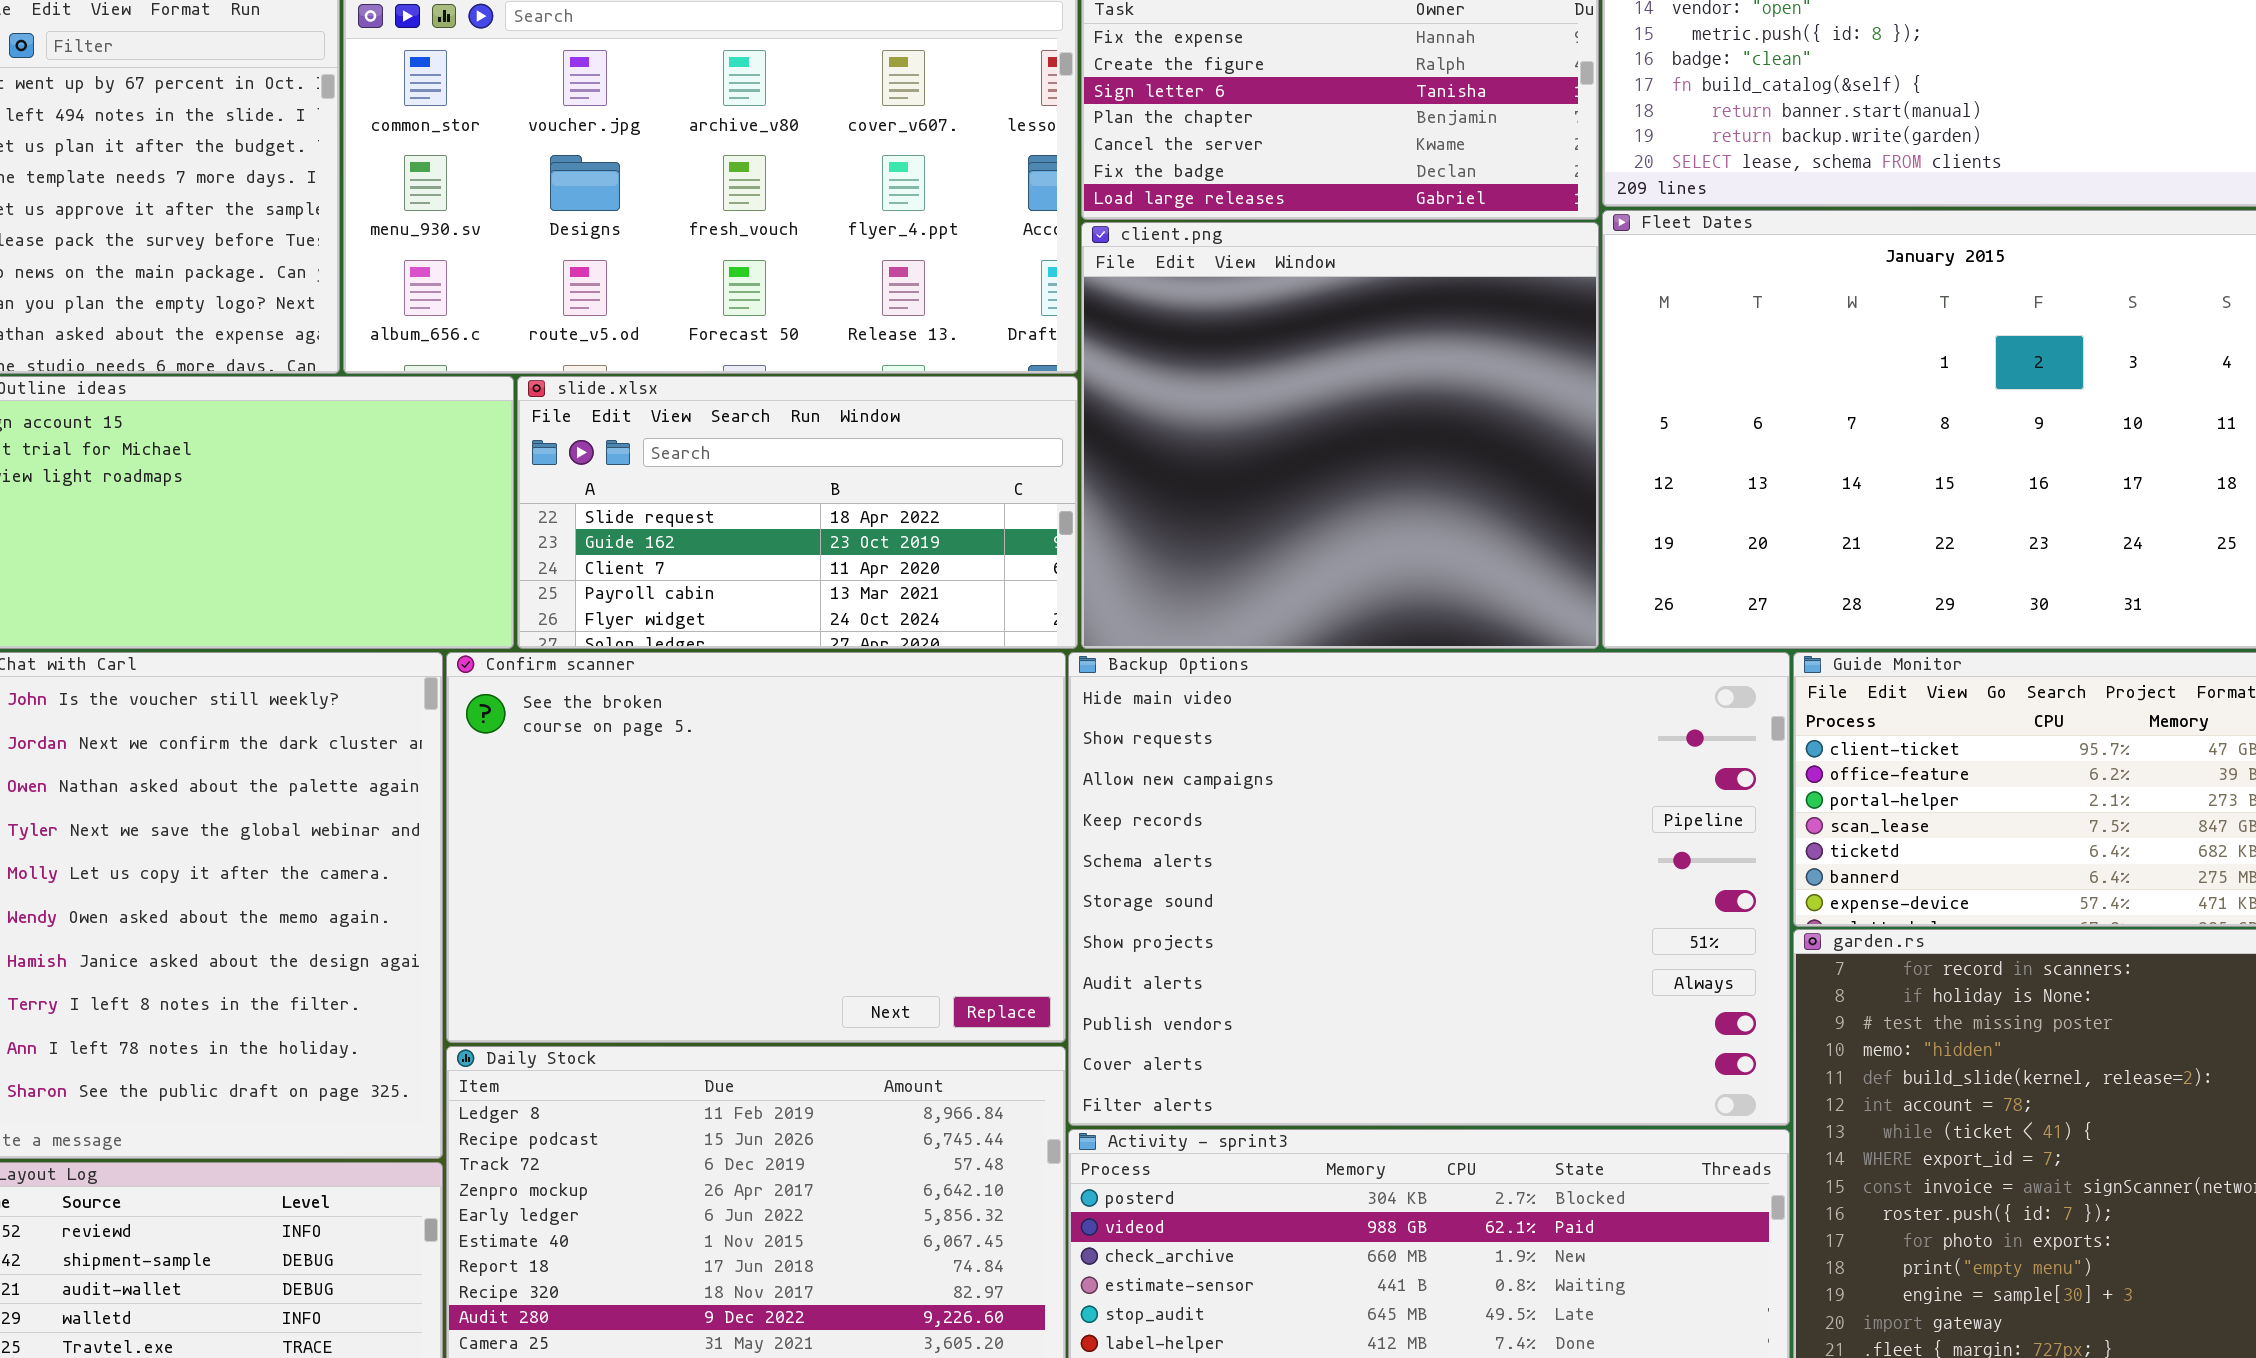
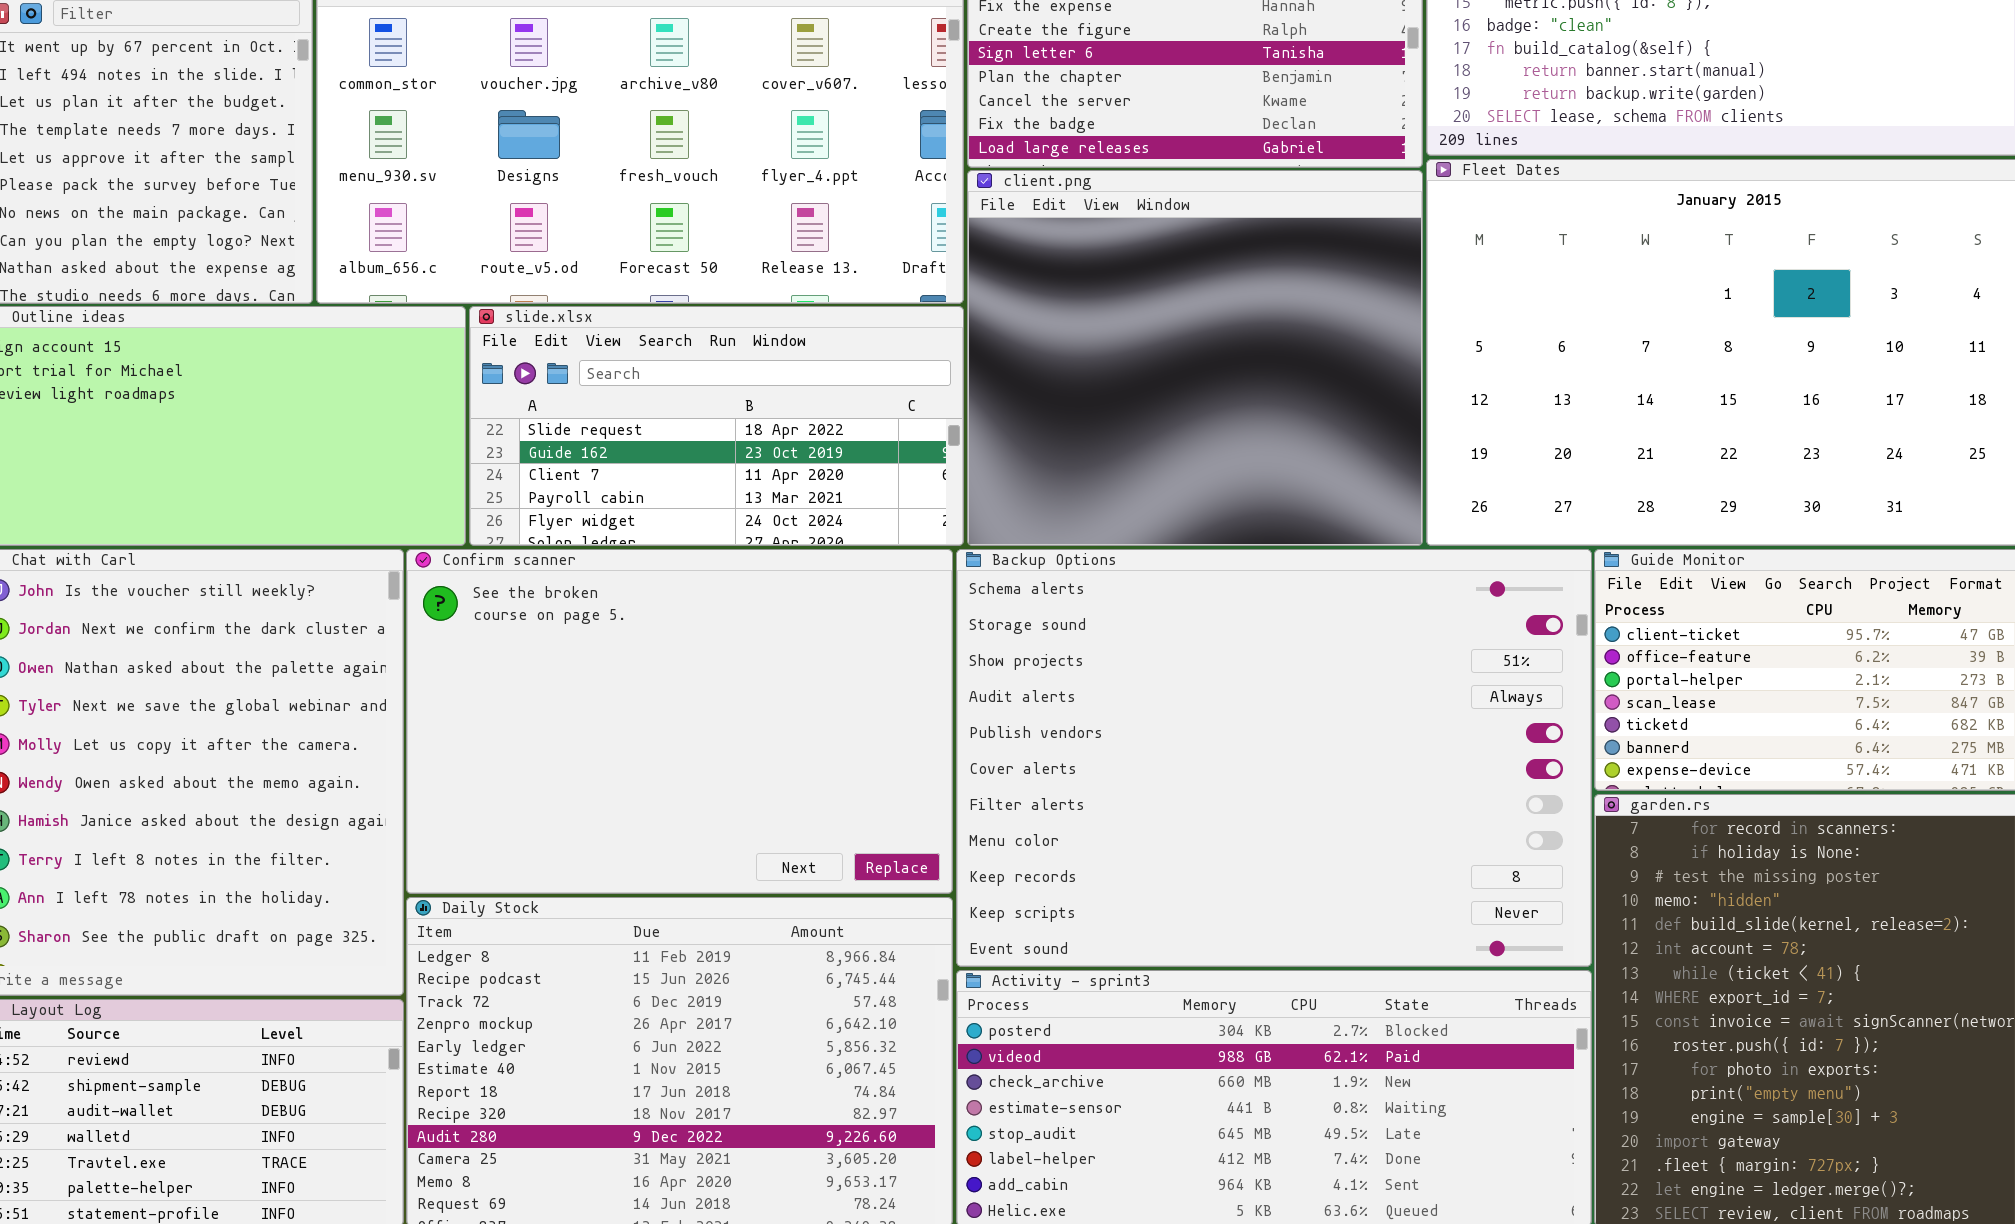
Backup Options: [1068,652,1790,1126] -> [956,549,1592,967], scrolled down 4 rows

